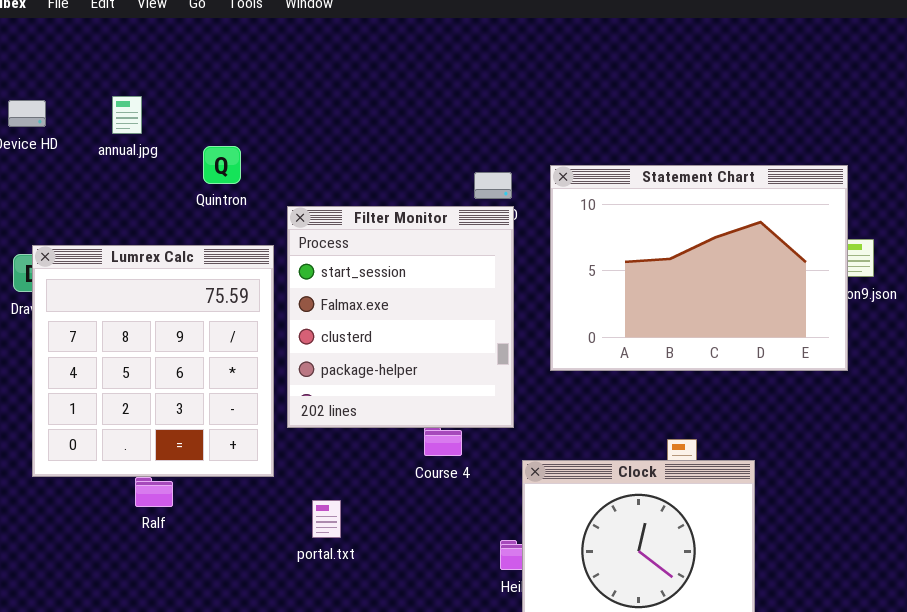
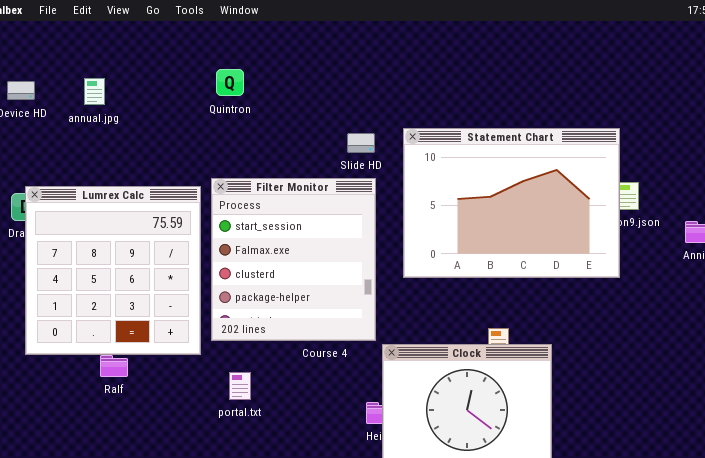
Quintron: [203,146,241,184] -> [216,69,244,96], moved
Filter Monitor: [287,206,514,428] -> [211,178,376,341], moved

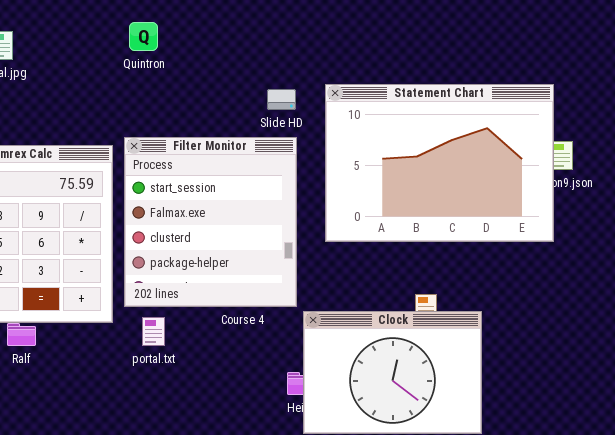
portal.txt: [229,372,251,400] -> [142,317,165,346], moved

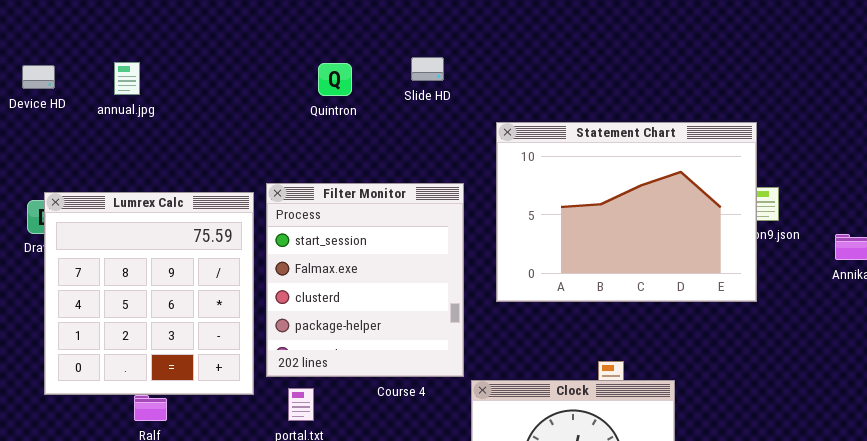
Quintron: [129,22,158,51] -> [318,63,352,96], moved
Slide HD: [267,89,296,110] -> [411,57,444,81], moved

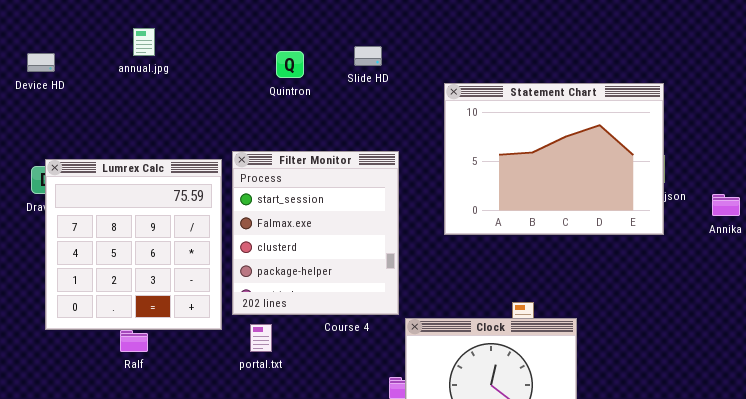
annual.jpg: [114,62,140,95] -> [133,28,155,56], moved
Statement Chart: [496,122,757,302] -> [444,83,664,235], moved

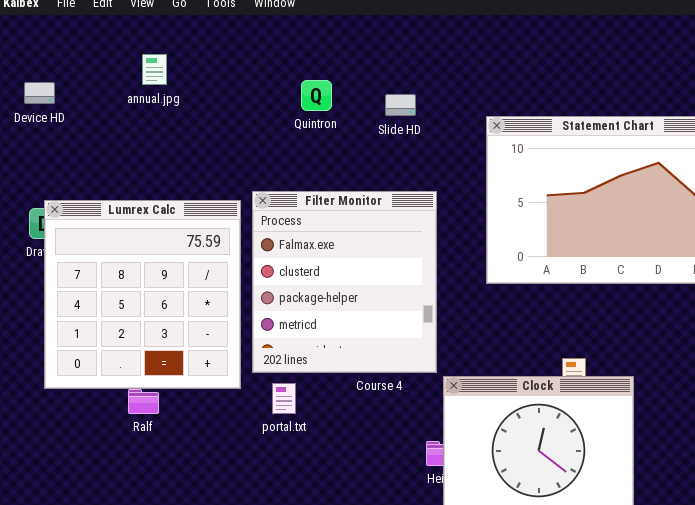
Slide HD: [354,46,382,66] -> [385,94,416,116], moved
Filter Monitor: [232,151,399,315] -> [252,191,437,373], scrolled down 1 row

